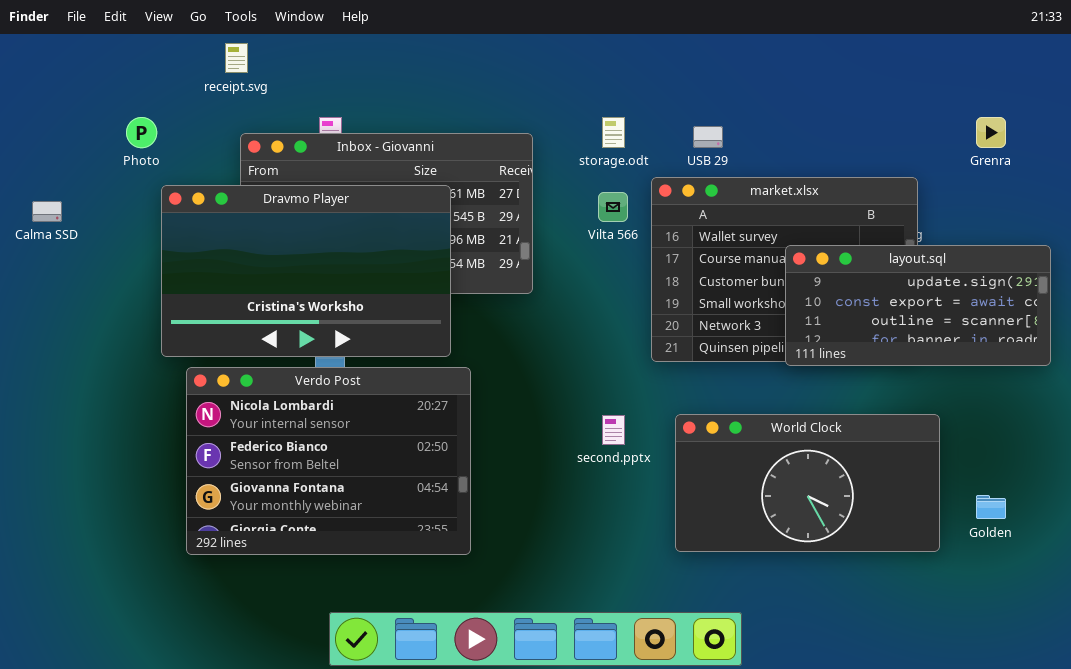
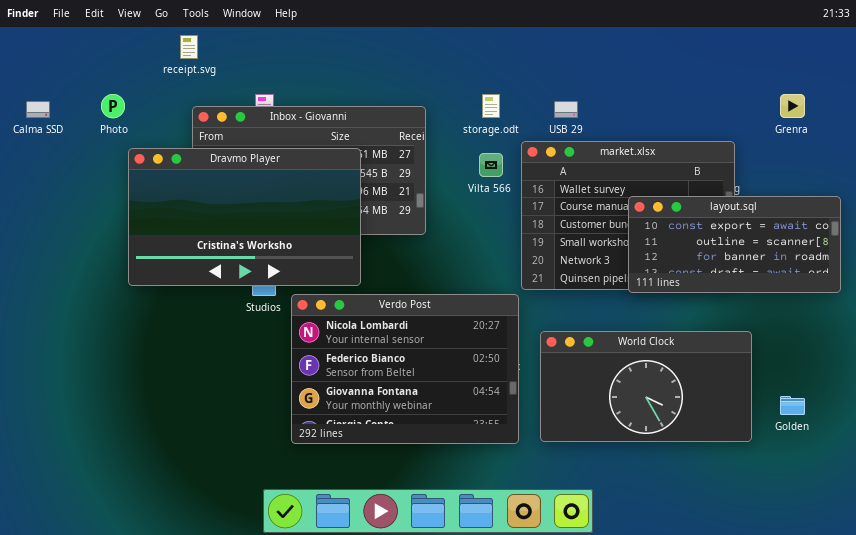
Calma SSD: [32,201,62,222] -> [26,101,50,118], moved
layout.sql: [785,245,1051,366] -> [628,196,841,293], scrolled down 1 row
Verdo Post: [186,367,471,555] -> [291,294,519,444], moved

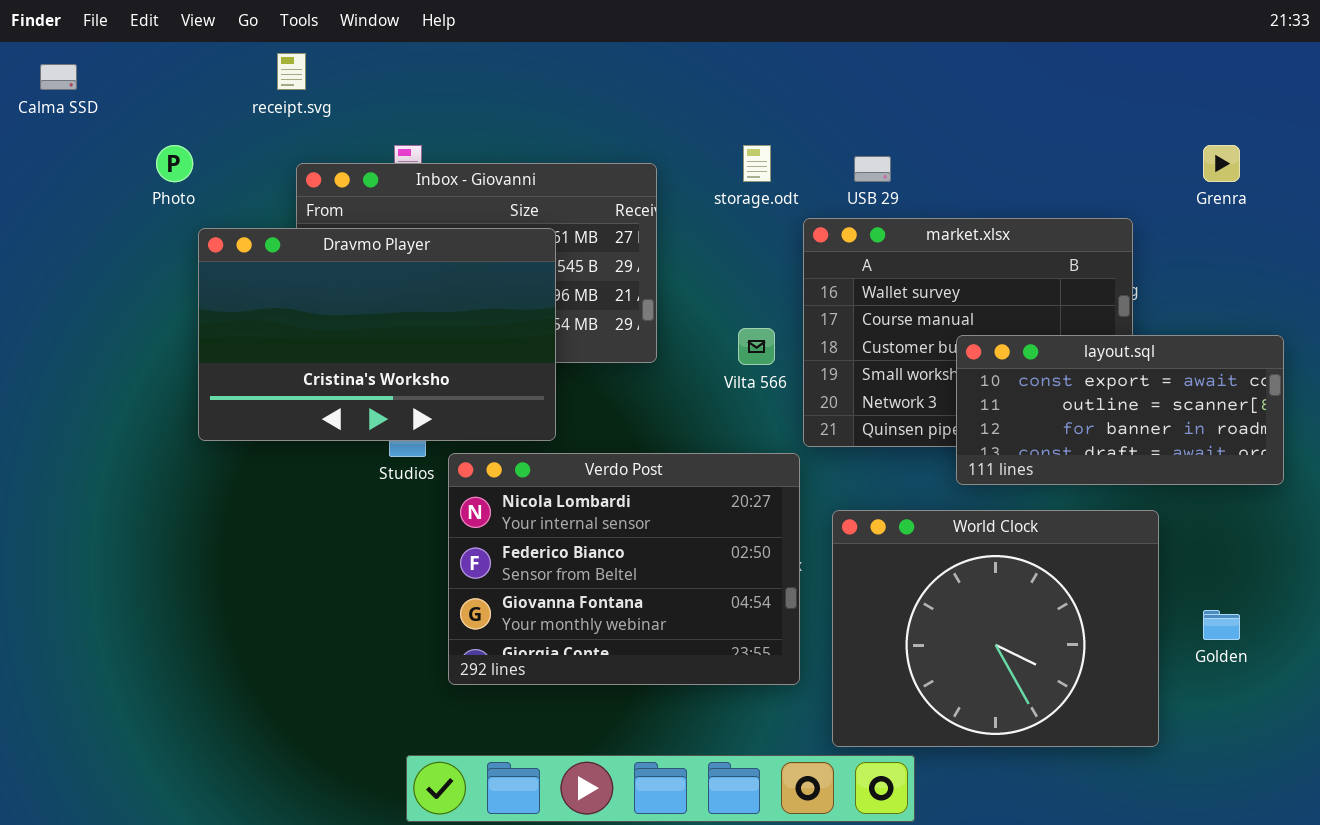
Calma SSD: [26,101,50,118] -> [40,64,77,90], moved
Vilta 566: [479,153,503,177] -> [738,328,775,365], moved
layout.sql: [628,196,841,293] -> [956,335,1284,485], moved
World Clock: [540,331,752,442] -> [832,510,1159,747], resized

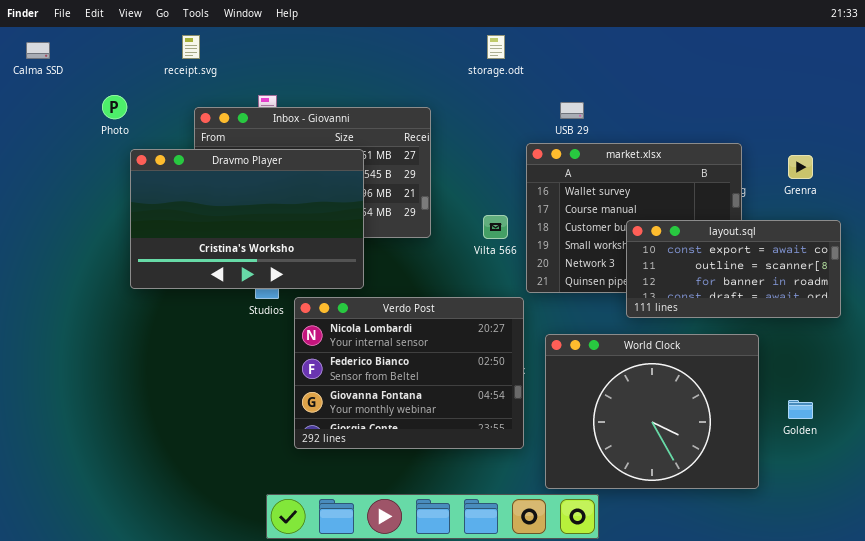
storage.odt: [743,145,771,182] -> [487,35,505,59], moved
Grenra: [1203,145,1240,182] -> [788,155,813,179], moved

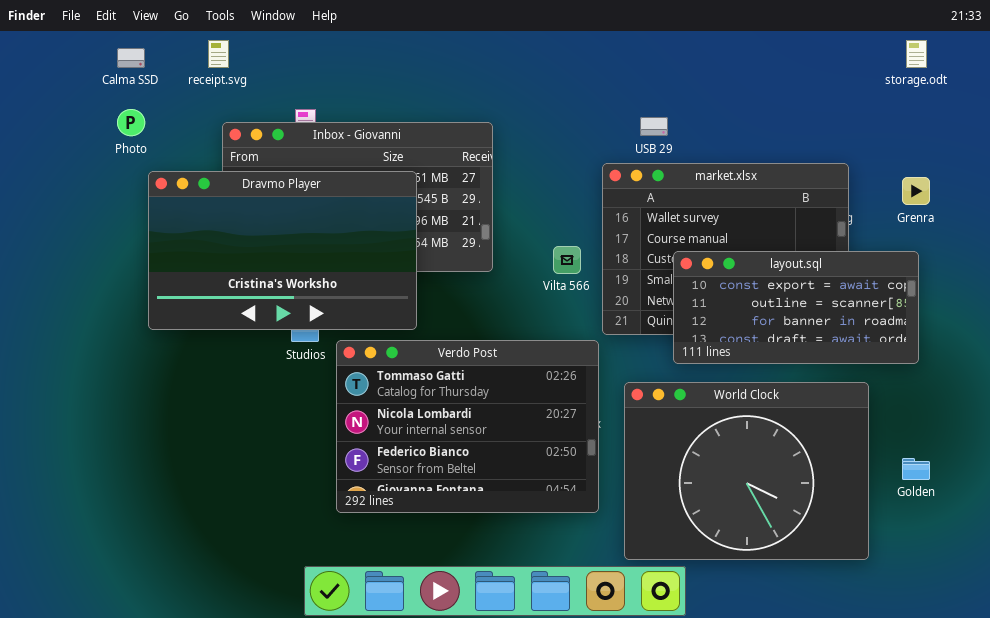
storage.odt: [487,35,505,59] -> [906,40,927,68], moved
Calma SSD: [26,42,50,59] -> [117,48,145,68], moved
layout.sql: [626,220,841,318] -> [673,251,919,364], moved
Verdo Post: [294,297,524,449] -> [336,340,599,513], scrolled up 1 row

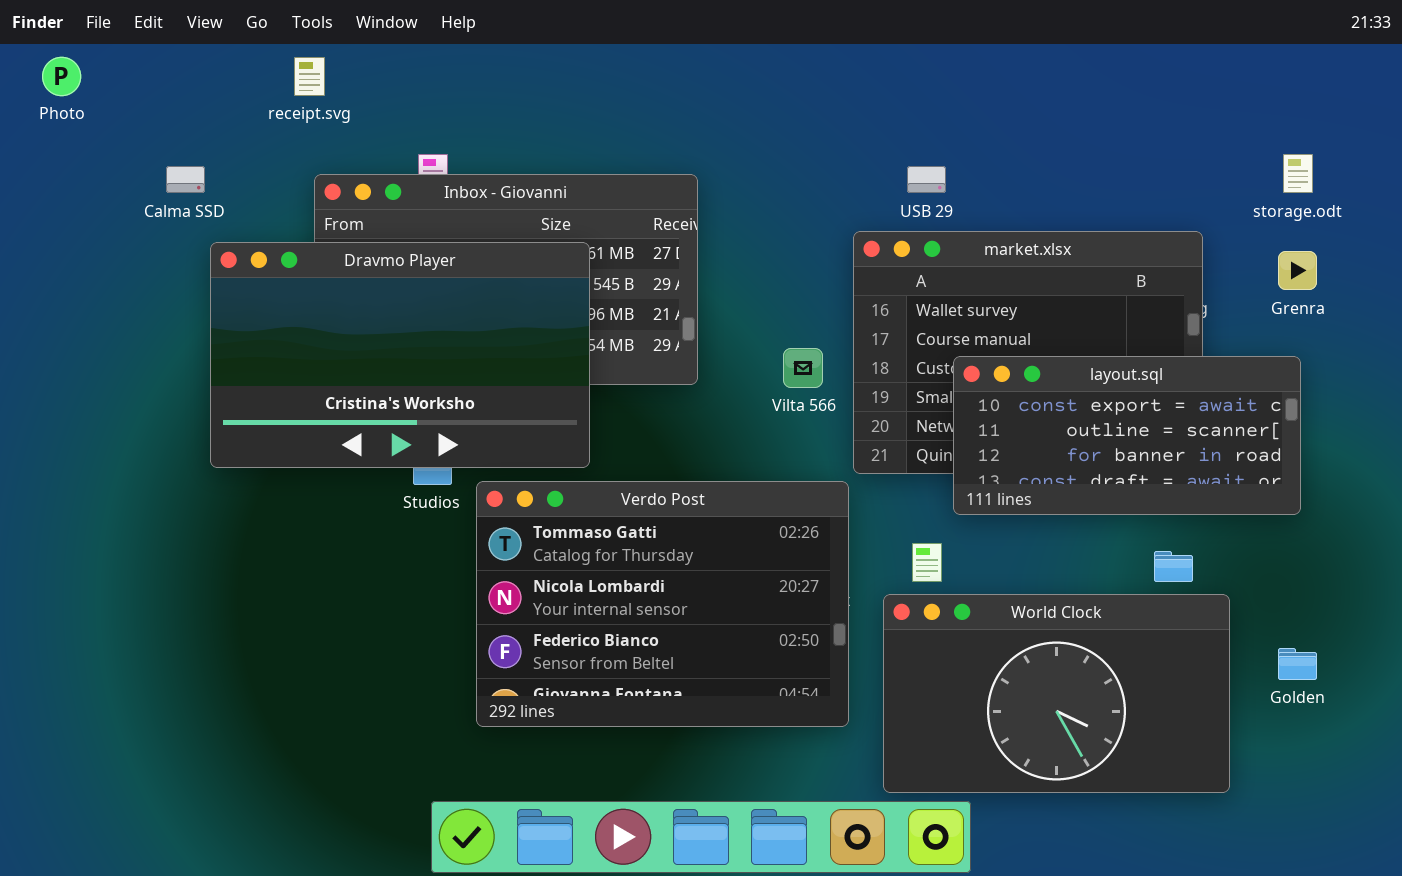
storage.odt: [906,40,927,68] -> [1283,154,1313,193], moved
Calma SSD: [117,48,145,68] -> [166,166,205,193], moved
Photo: [117,109,145,136] -> [42,57,81,96], moved
World Clock: [624,382,869,560] -> [883,594,1230,793], resized

